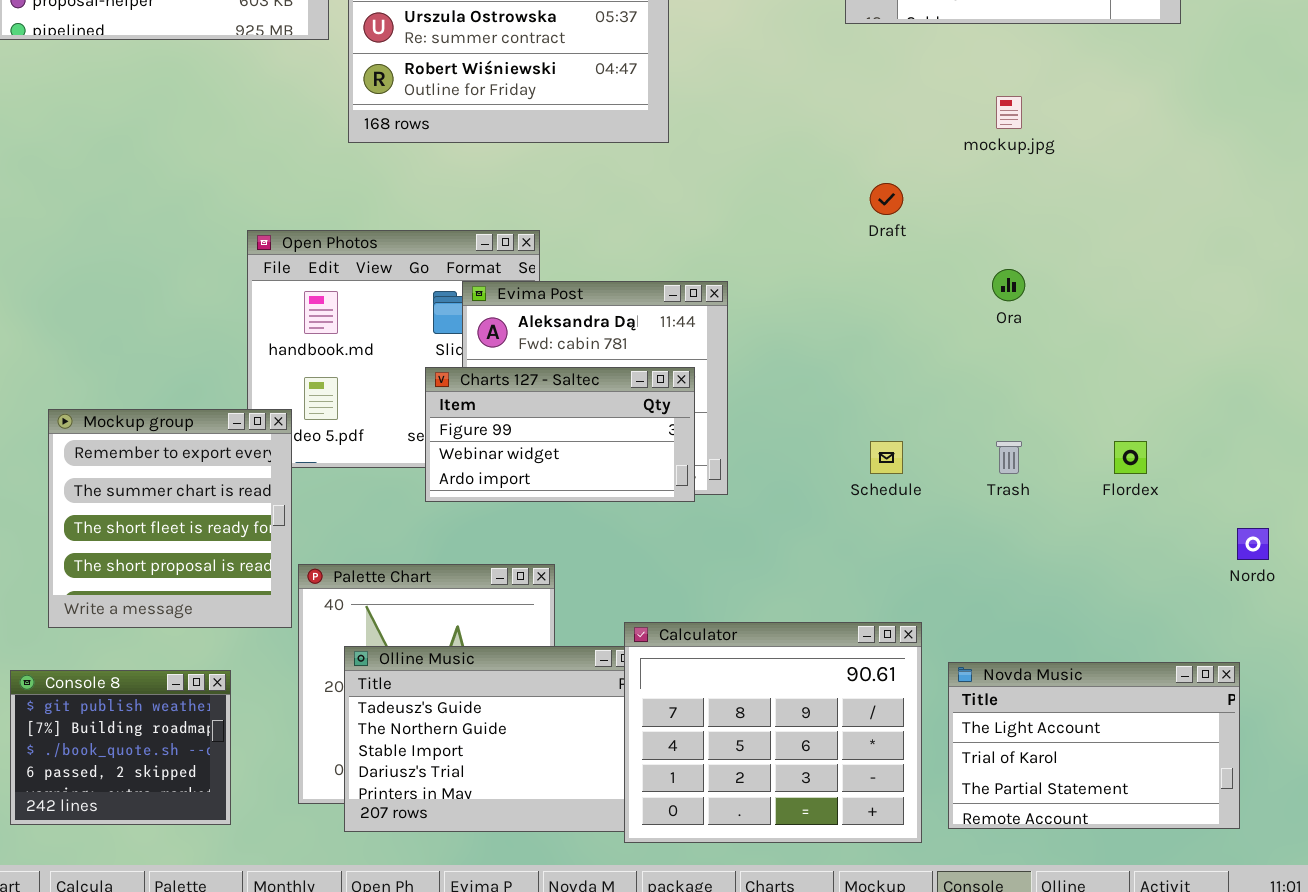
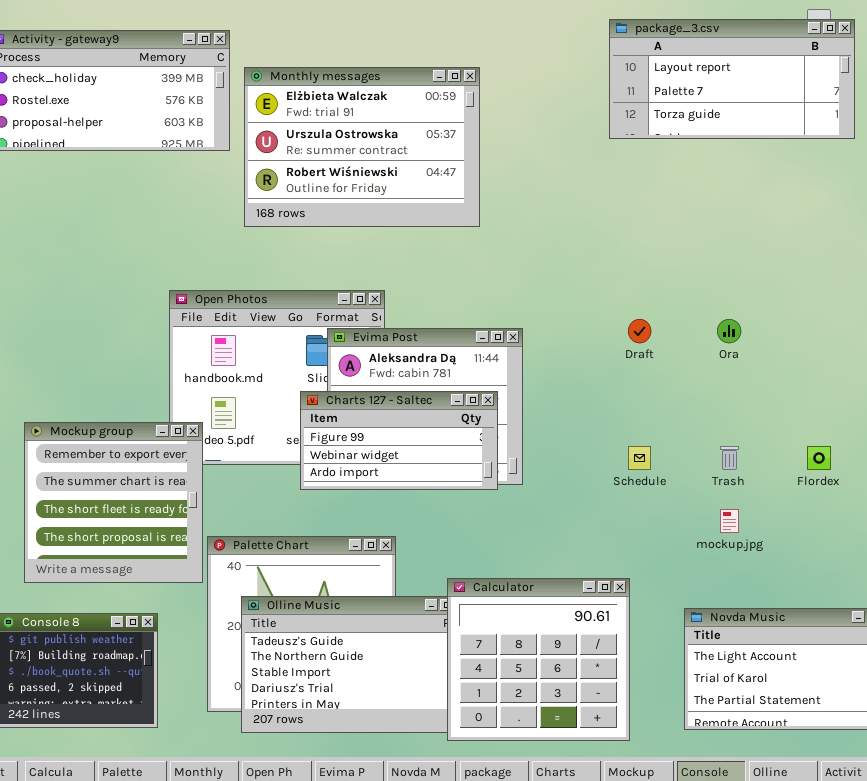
mockup.jpg: [996,96,1022,129] -> [720,509,739,533], moved
Draft: [870,183,903,215] -> [628,319,651,343], moved
Calculator: [624,622,922,843] -> [447,578,630,741], resized

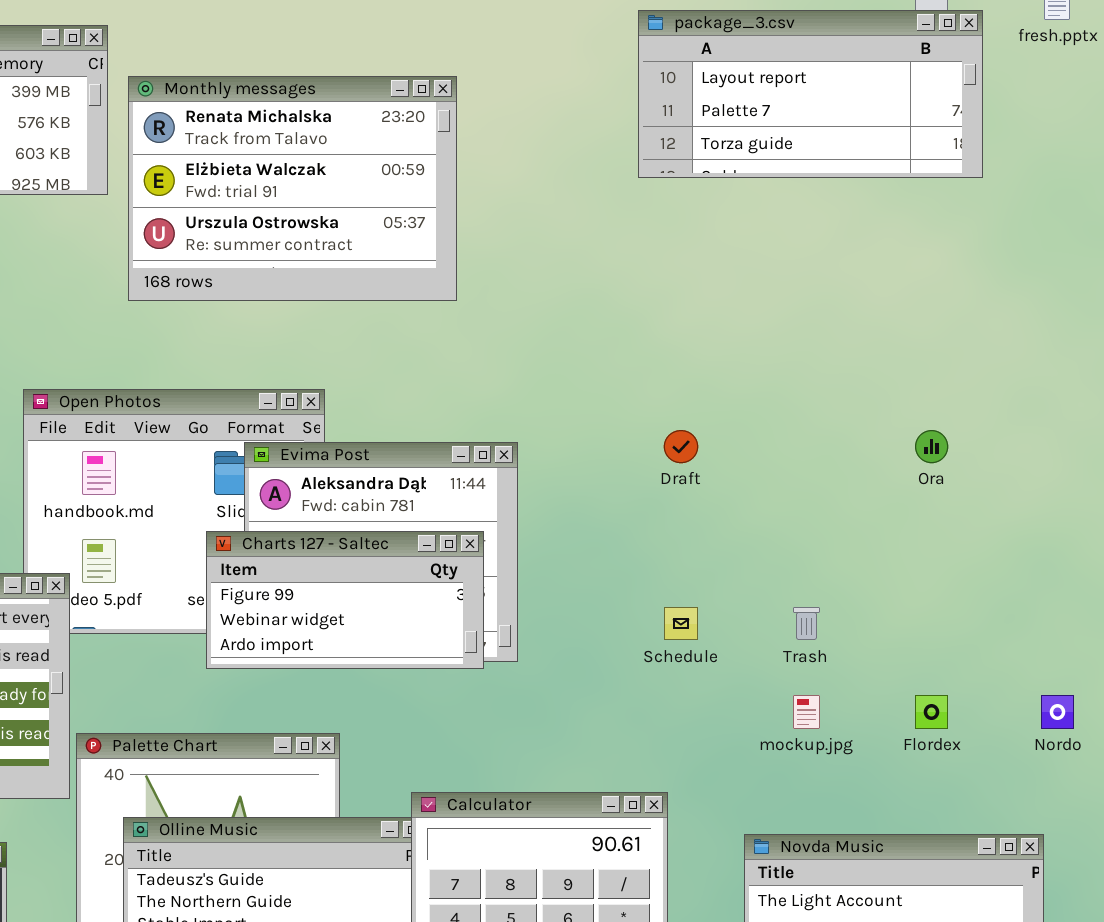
Monthly messages: [244,67,480,227] -> [128,76,457,301], scrolled up 1 row
Ora: [717,319,741,343] -> [915,430,948,463], moved
Flordex: [807,446,831,470] -> [915,695,948,729], moved

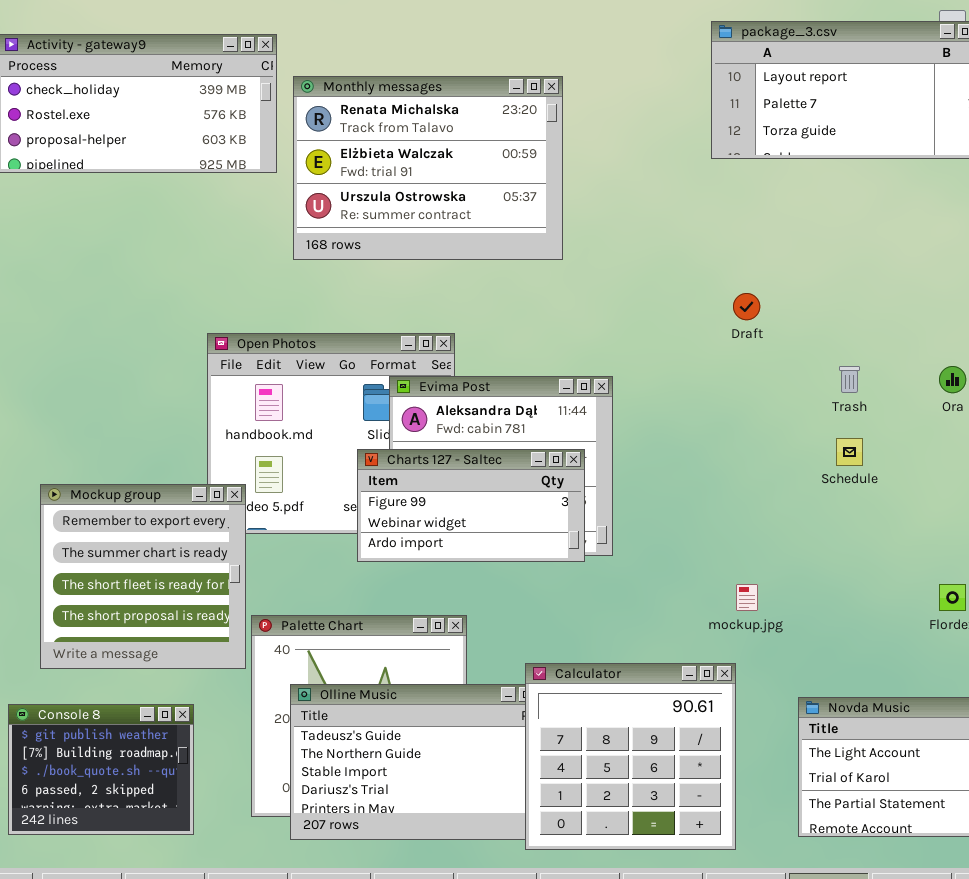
Draft: [664,430,698,463] -> [733,293,760,320], moved
Schedule: [664,607,698,640] -> [836,438,863,466], moved
Trash: [793,607,820,640] -> [839,366,860,393], moved
mockup.jpg: [793,695,820,729] -> [736,584,758,611], moved

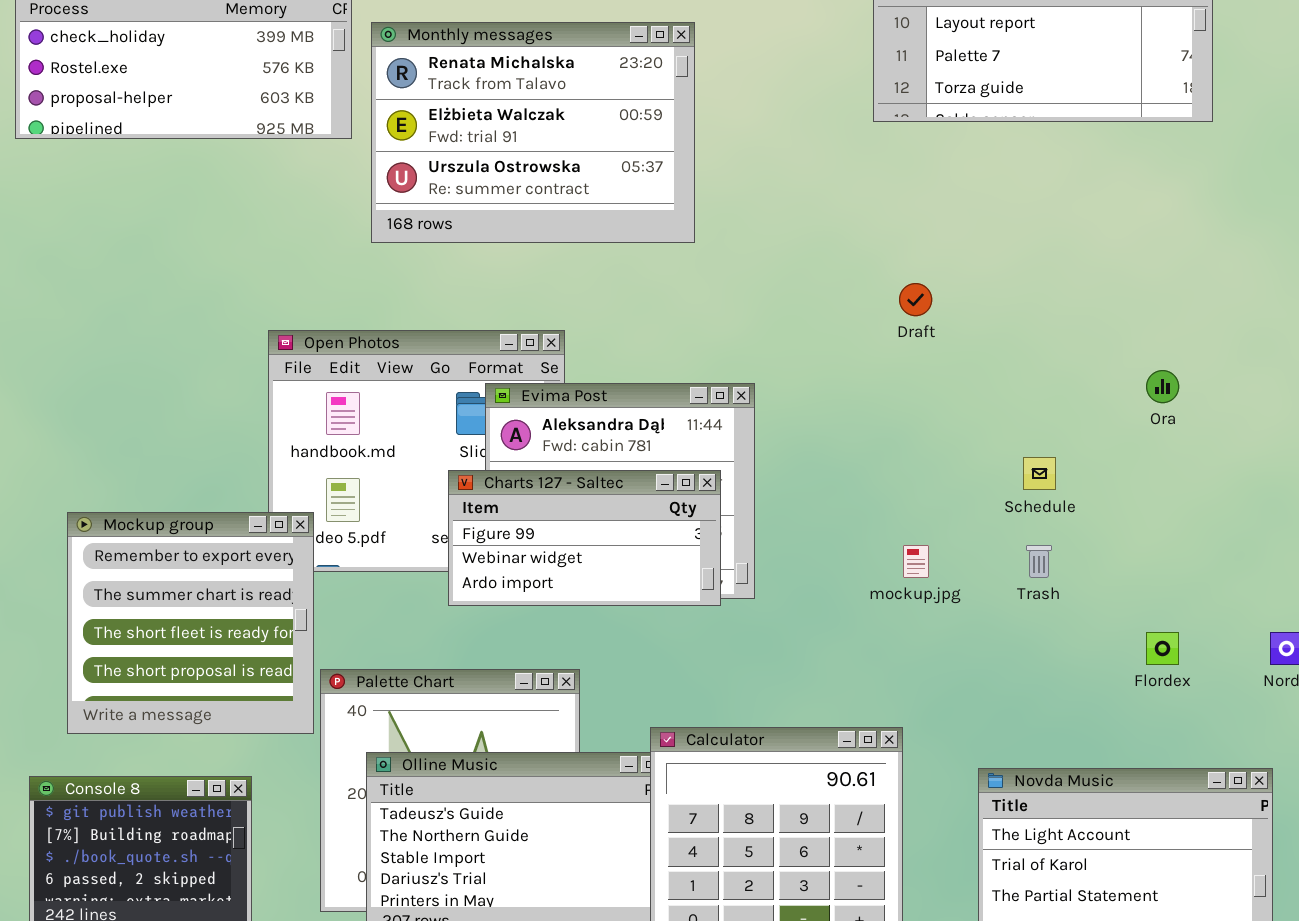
Trash: [839,366,860,393] -> [1026,545,1052,578], moved
mockup.jpg: [736,584,758,611] -> [903,545,929,578], moved

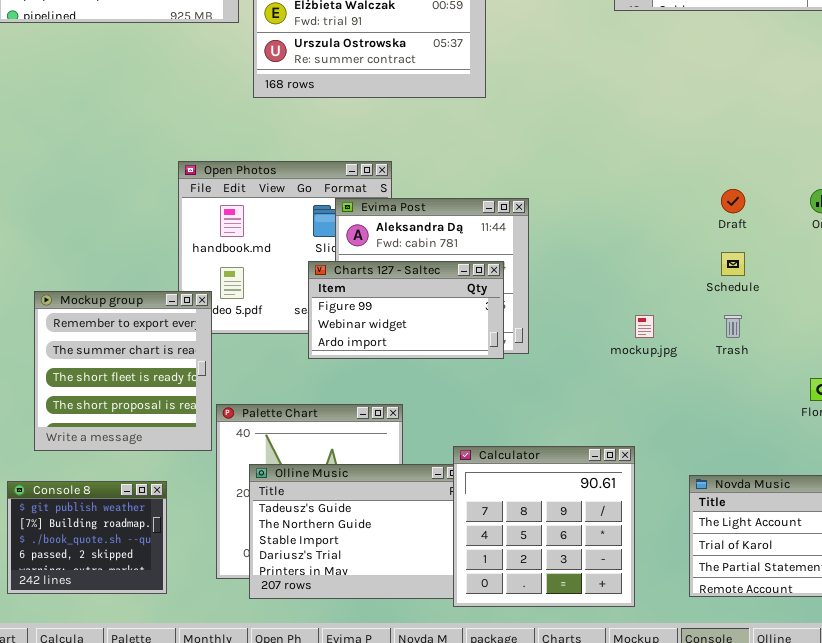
Draft: [899,283,932,316] -> [721,189,745,213], moved

